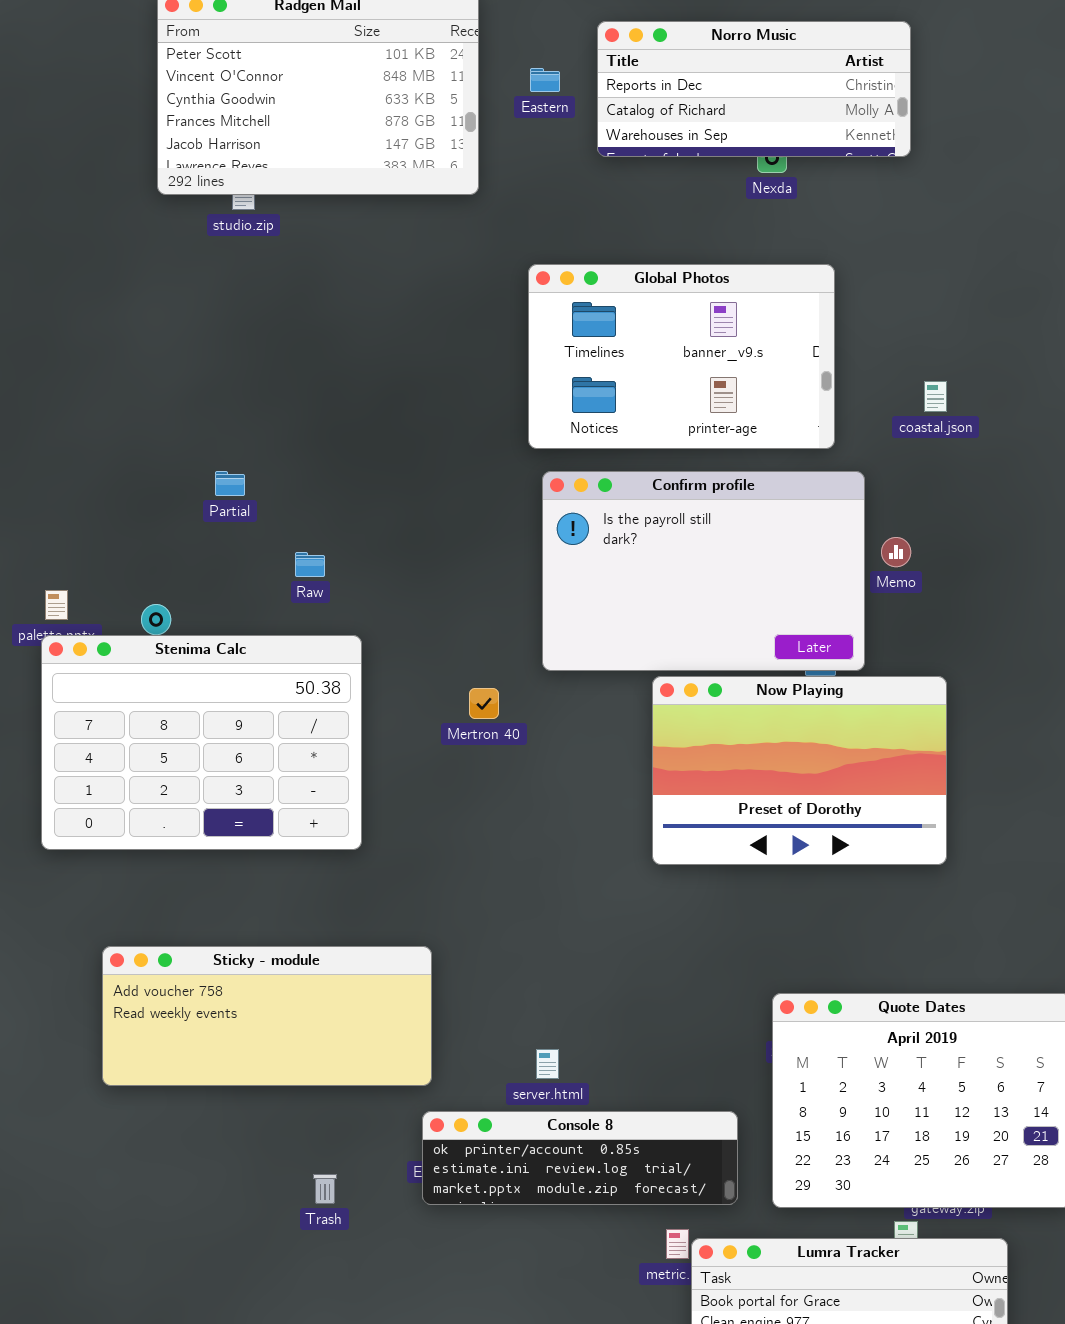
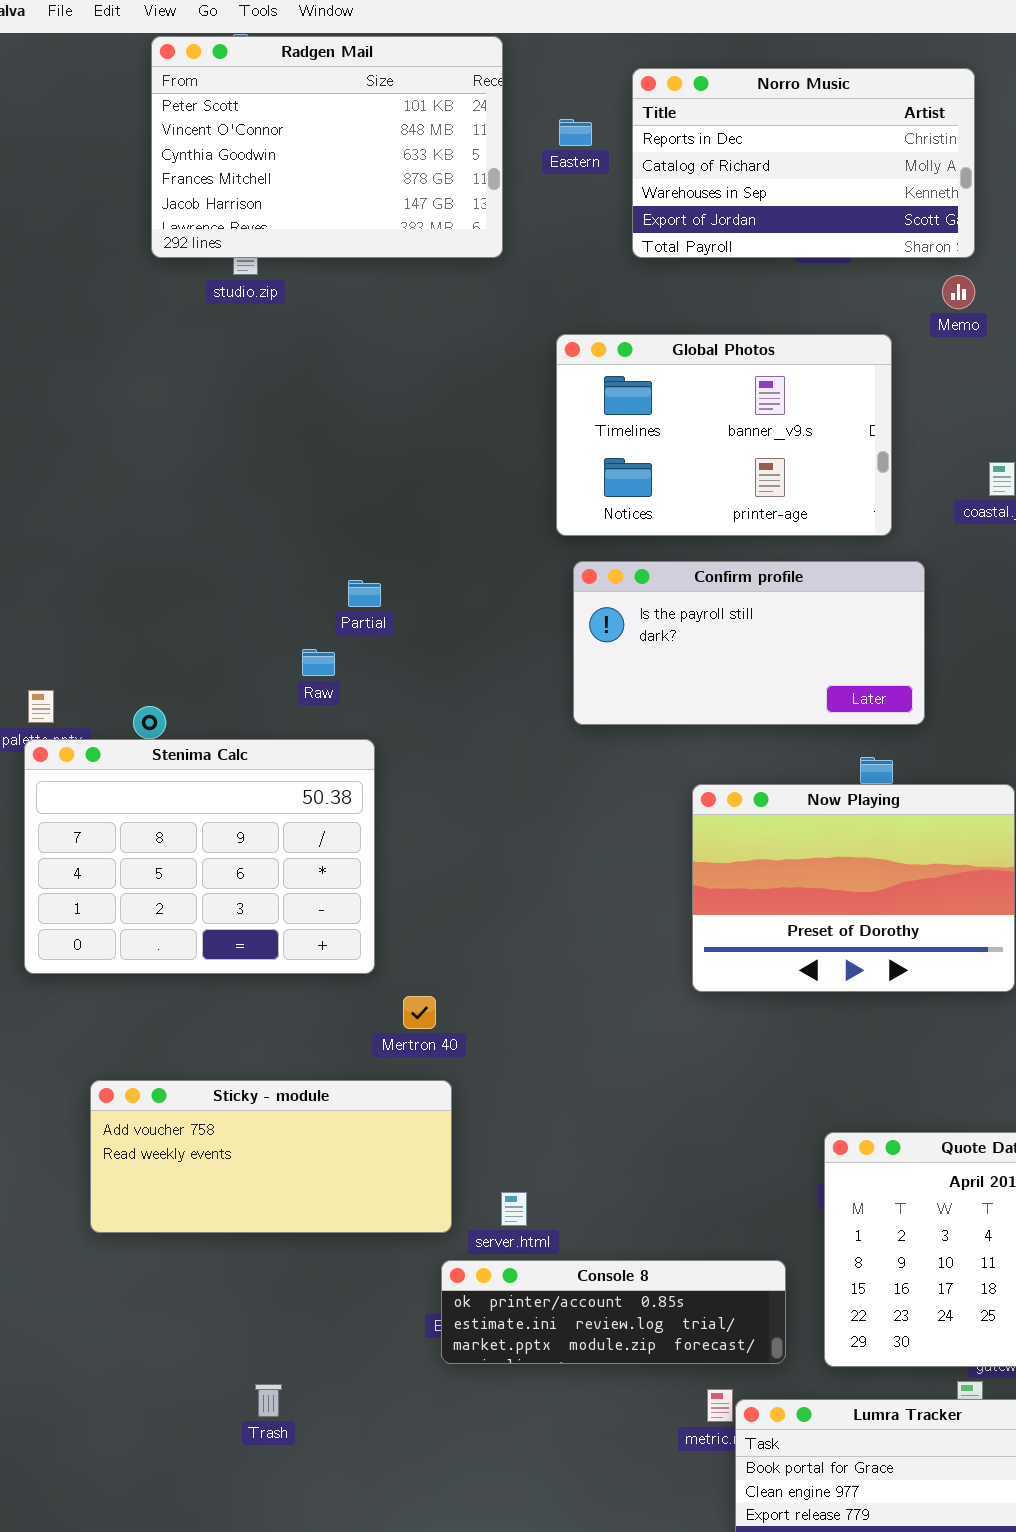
Norro Music: [597,21,911,157] -> [632,68,975,258], resized
Partial: [215,471,245,496] -> [348,580,381,607], moved
Confirm profile: [542,471,865,671] -> [573,561,925,725], resized
Memo: [881,537,911,567] -> [942,275,975,309], moved
Mertron 40: [469,688,499,719] -> [403,996,436,1029], moved
server.html: [536,1049,559,1079] -> [501,1192,527,1226], moved
Trash: [313,1174,337,1204] -> [255,1384,282,1417], moved

